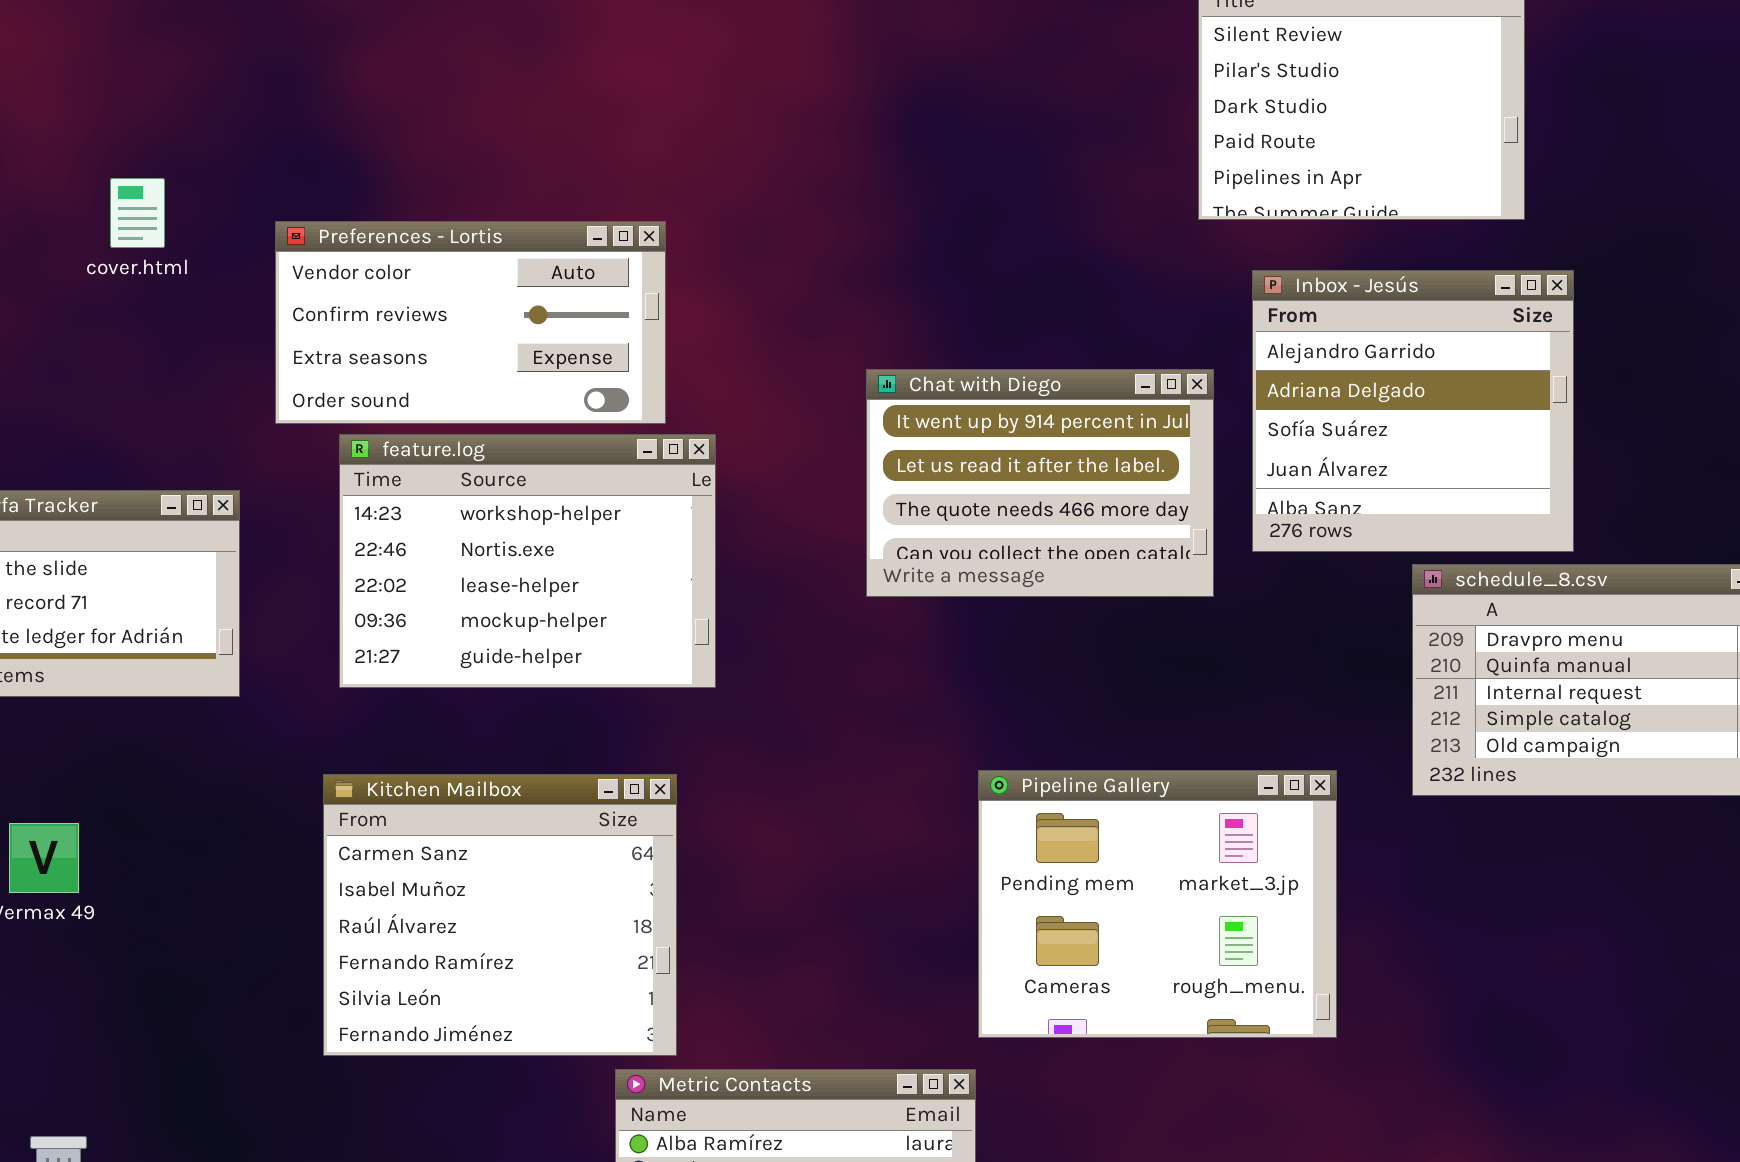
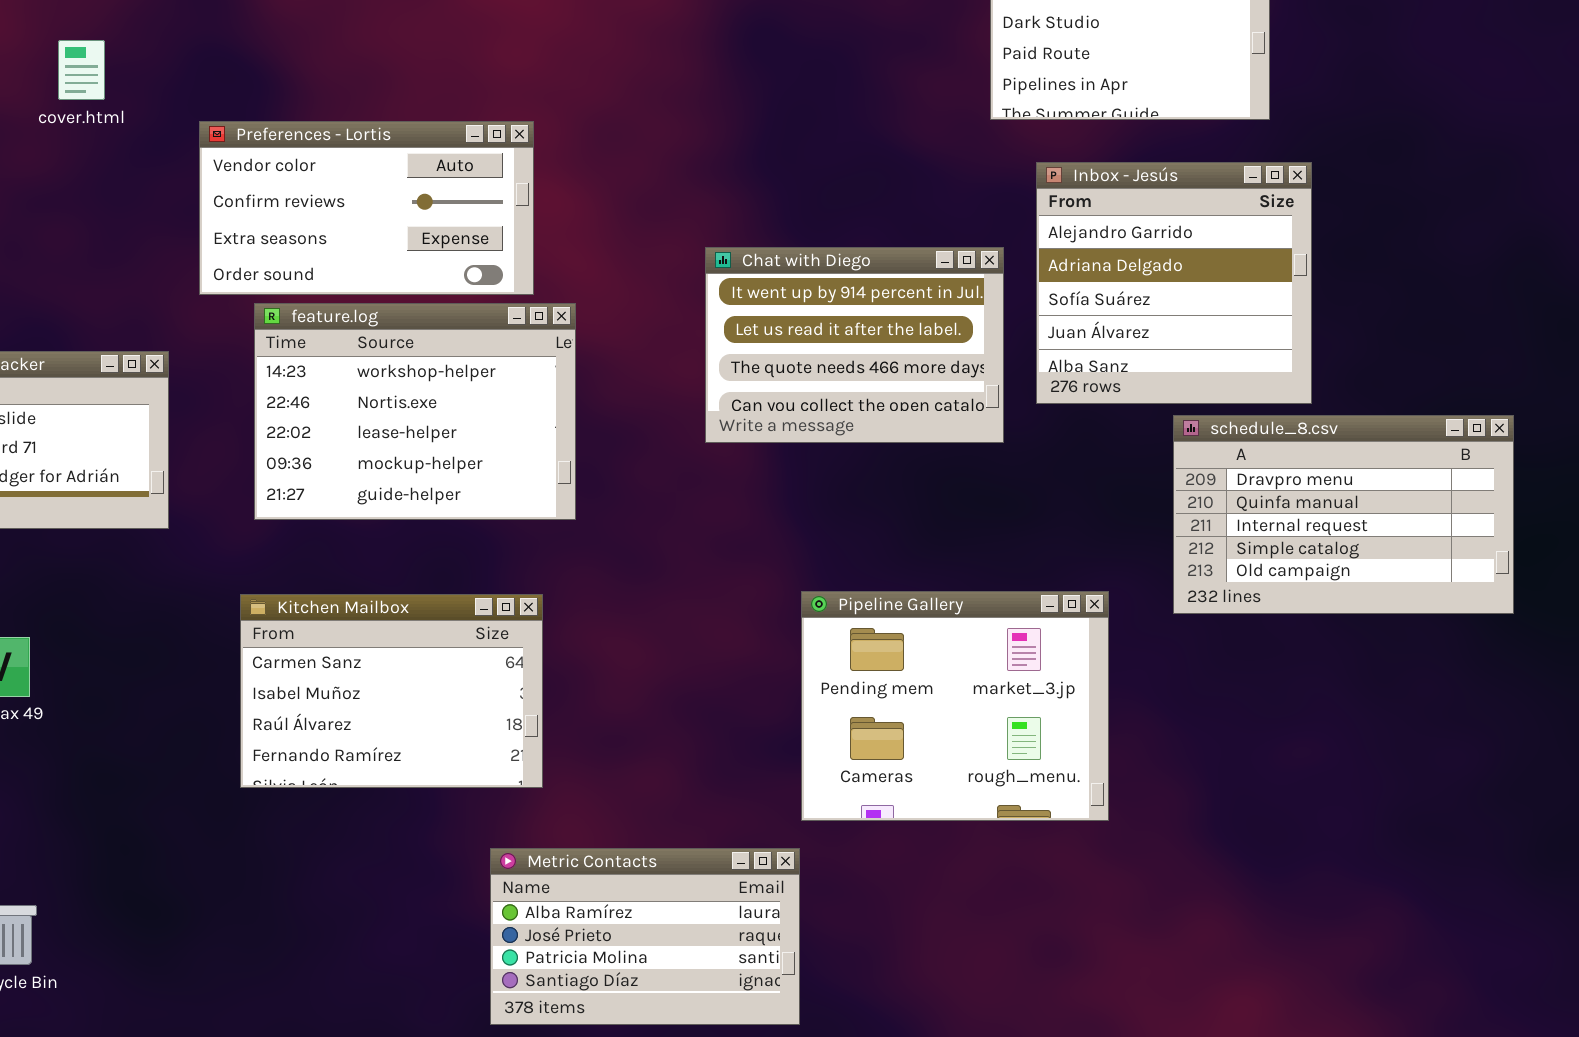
cover.html: [110,178,165,248] -> [58,40,105,100], moved
Kitchen Mailbox: [323,774,677,1056] -> [240,594,543,788], resized

